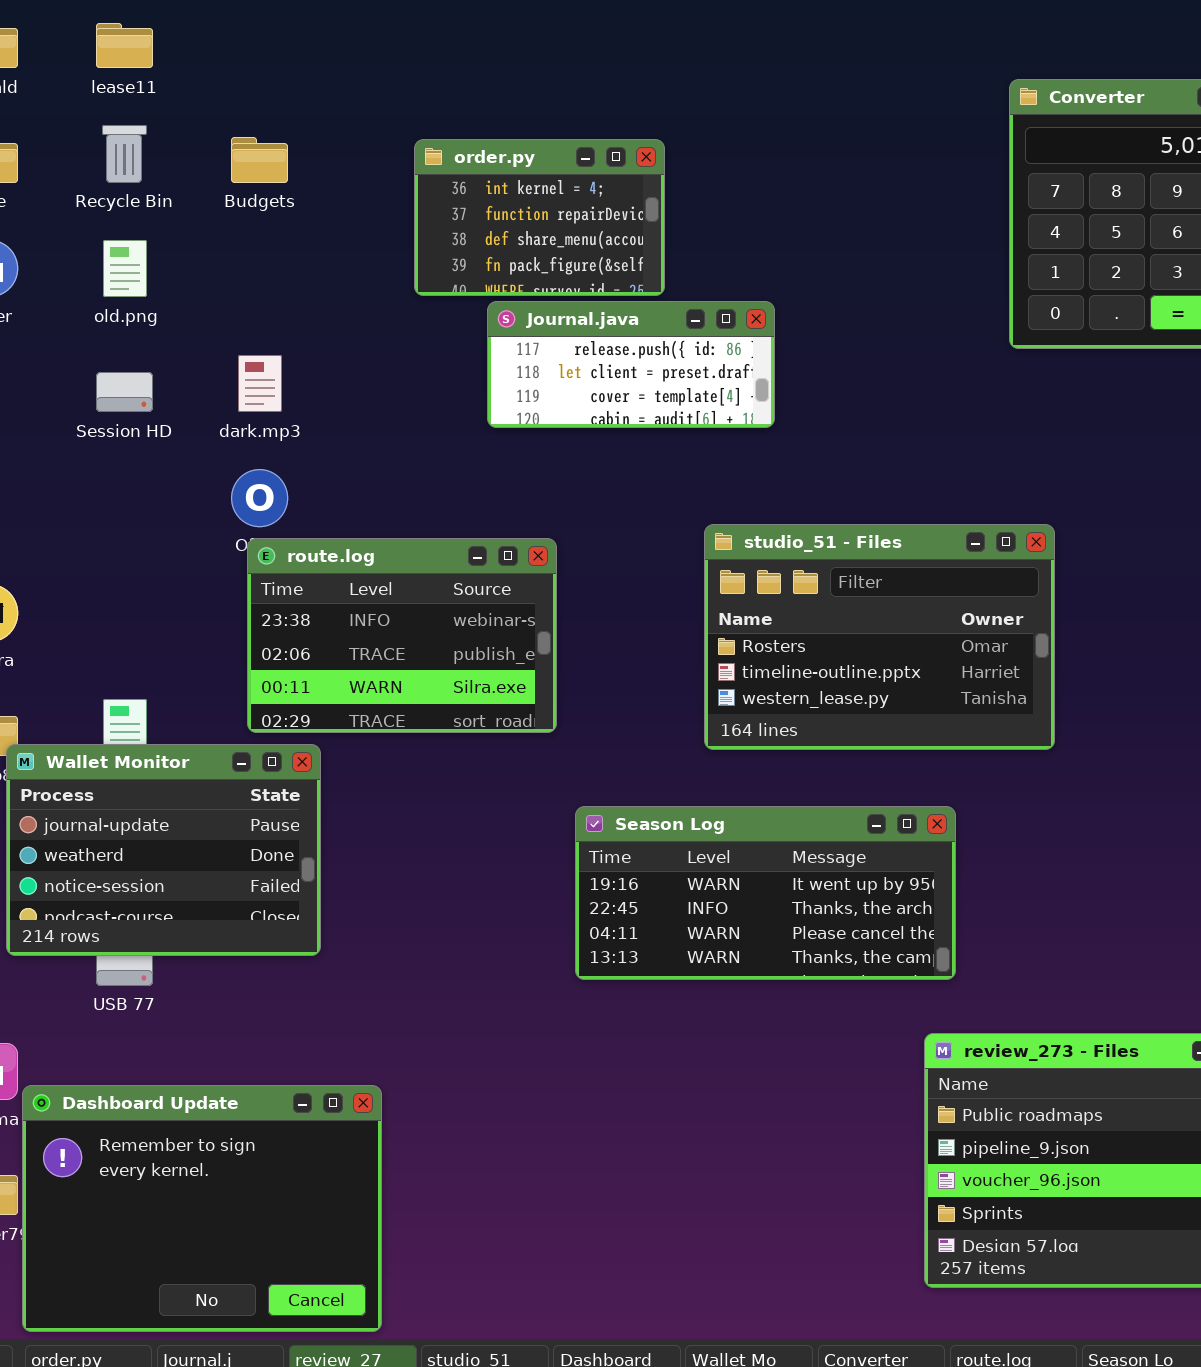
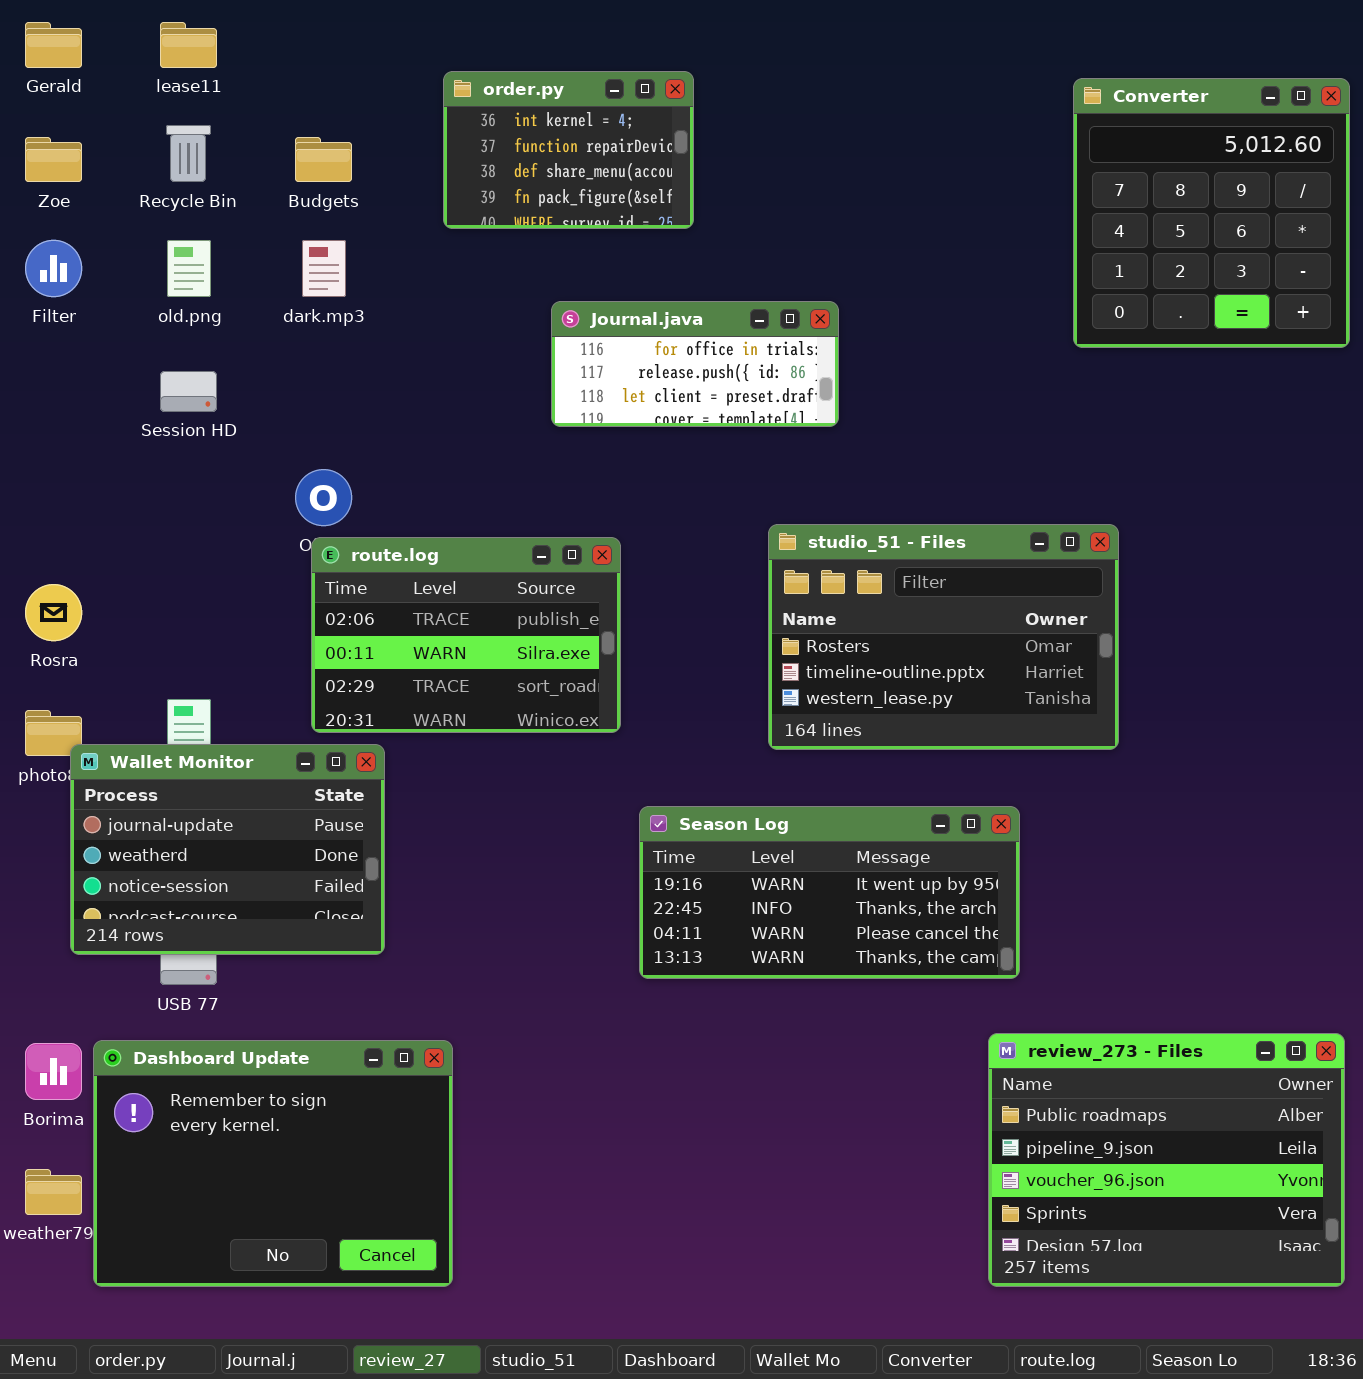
order.py: [414,139,665,296] -> [443,71,694,229], moved
Journal.java: [487,301,775,428] -> [551,301,839,427], scrolled up 1 row
dark.mp3: [238,355,282,412] -> [302,240,346,297], moved
route.log: [247,538,557,733] -> [311,537,621,733], scrolled down 1 row
Dashboard Update: [22,1085,382,1332] -> [93,1040,453,1287], moved

